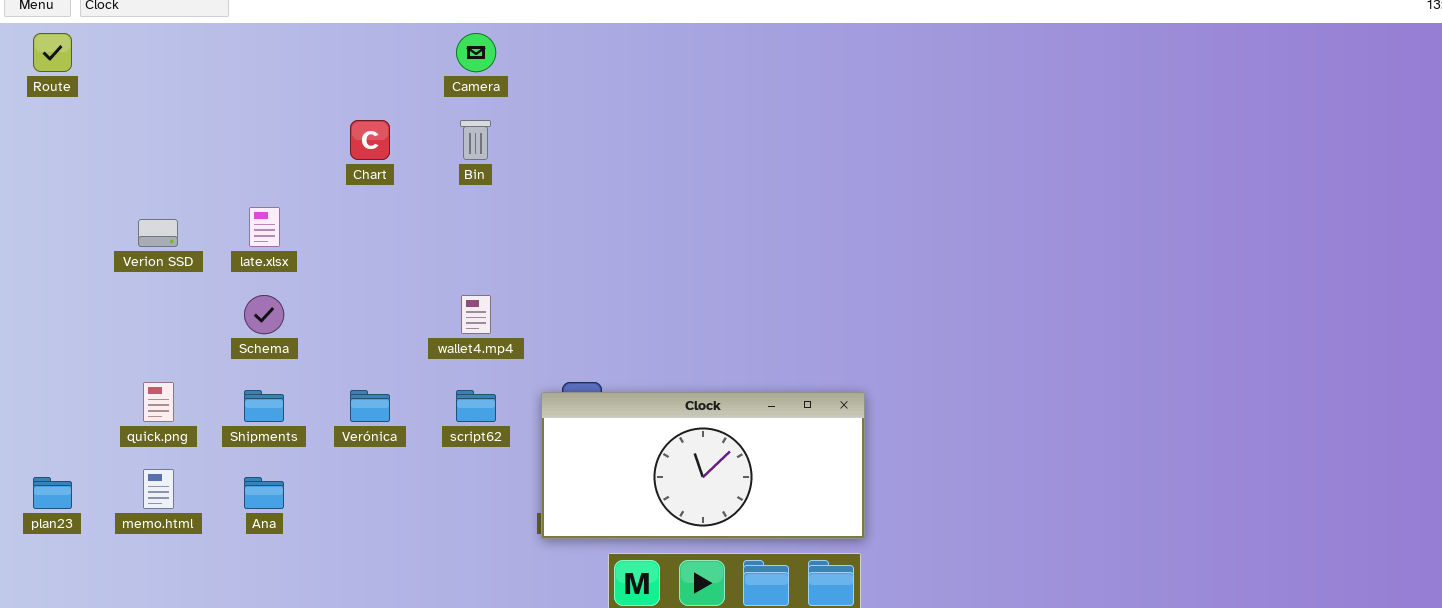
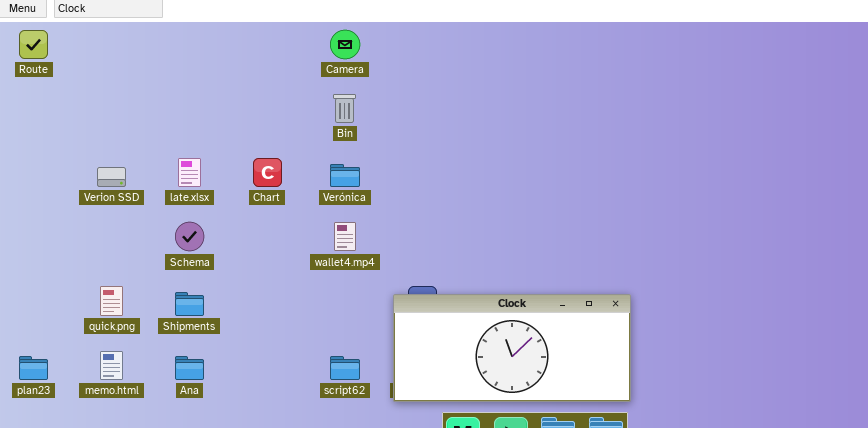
Chart: [350,120,390,160] -> [253,158,282,187], moved
Verónica: [350,390,390,422] -> [330,164,360,187], moved
script62: [456,390,496,422] -> [330,356,360,380], moved

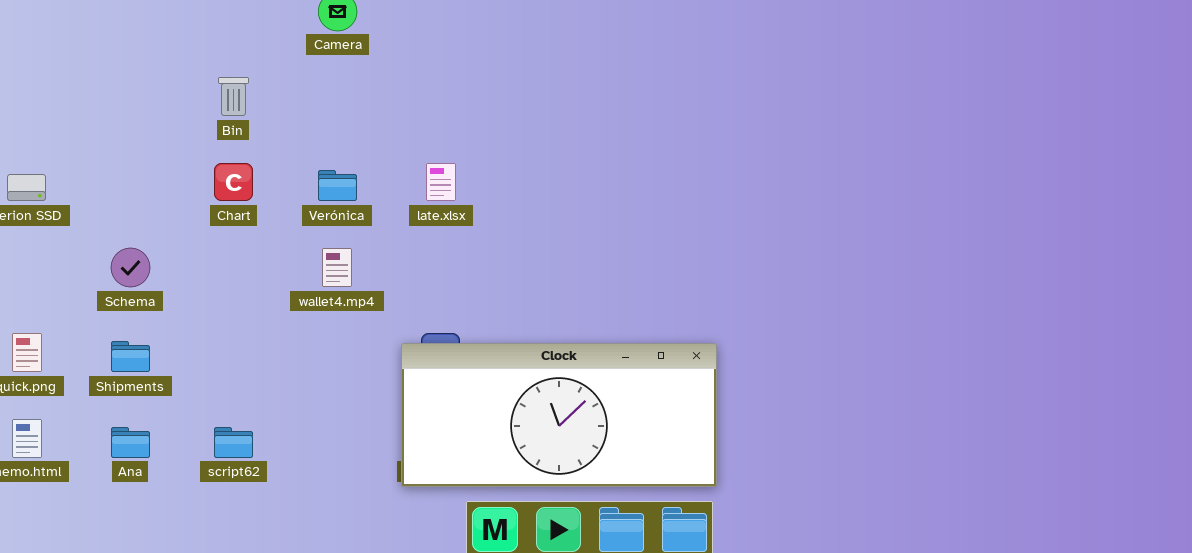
Bin: [333,94,356,123] -> [218,77,249,116], moved
late.xlsx: [178,158,201,187] -> [426,163,456,201], moved
script62: [330,356,360,380] -> [214,427,253,458], moved

